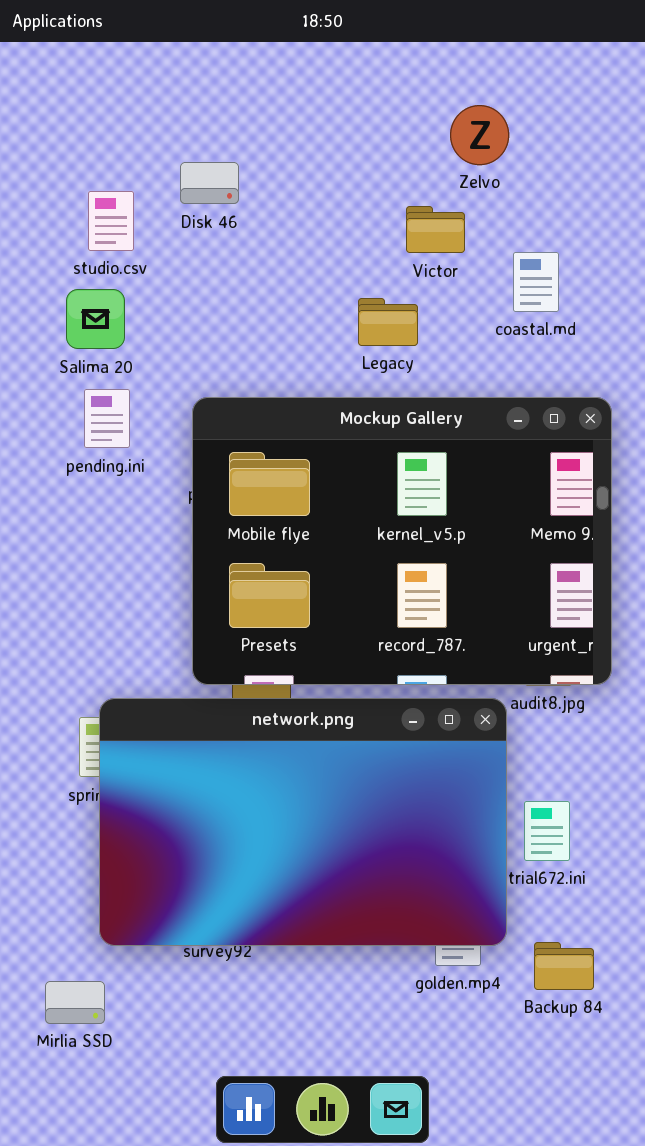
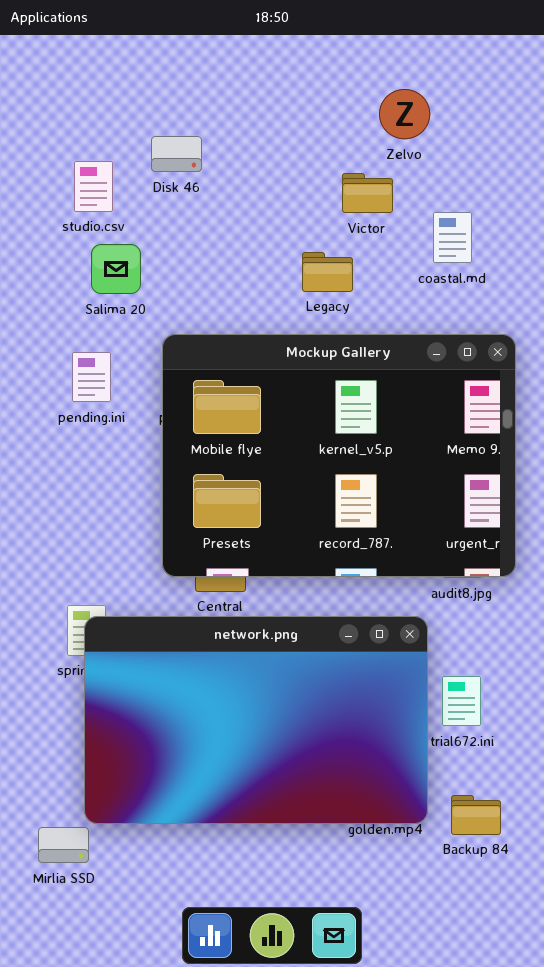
Salima 20: [66,289,125,349] -> [91,244,141,294], moved
pending.ini: [84,389,130,448] -> [72,352,111,402], moved
network.png: [99,698,507,946] -> [84,616,428,824], moved

